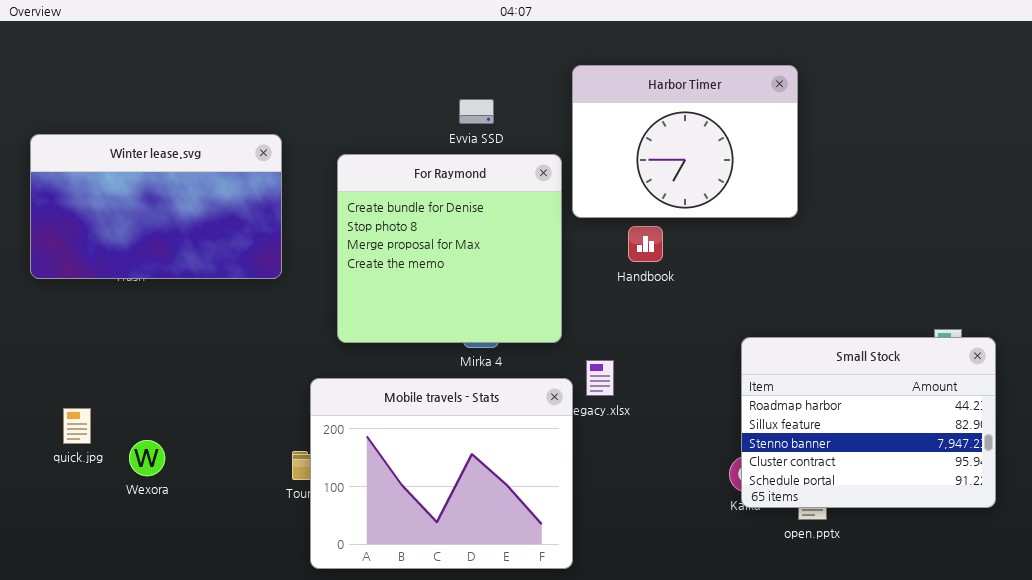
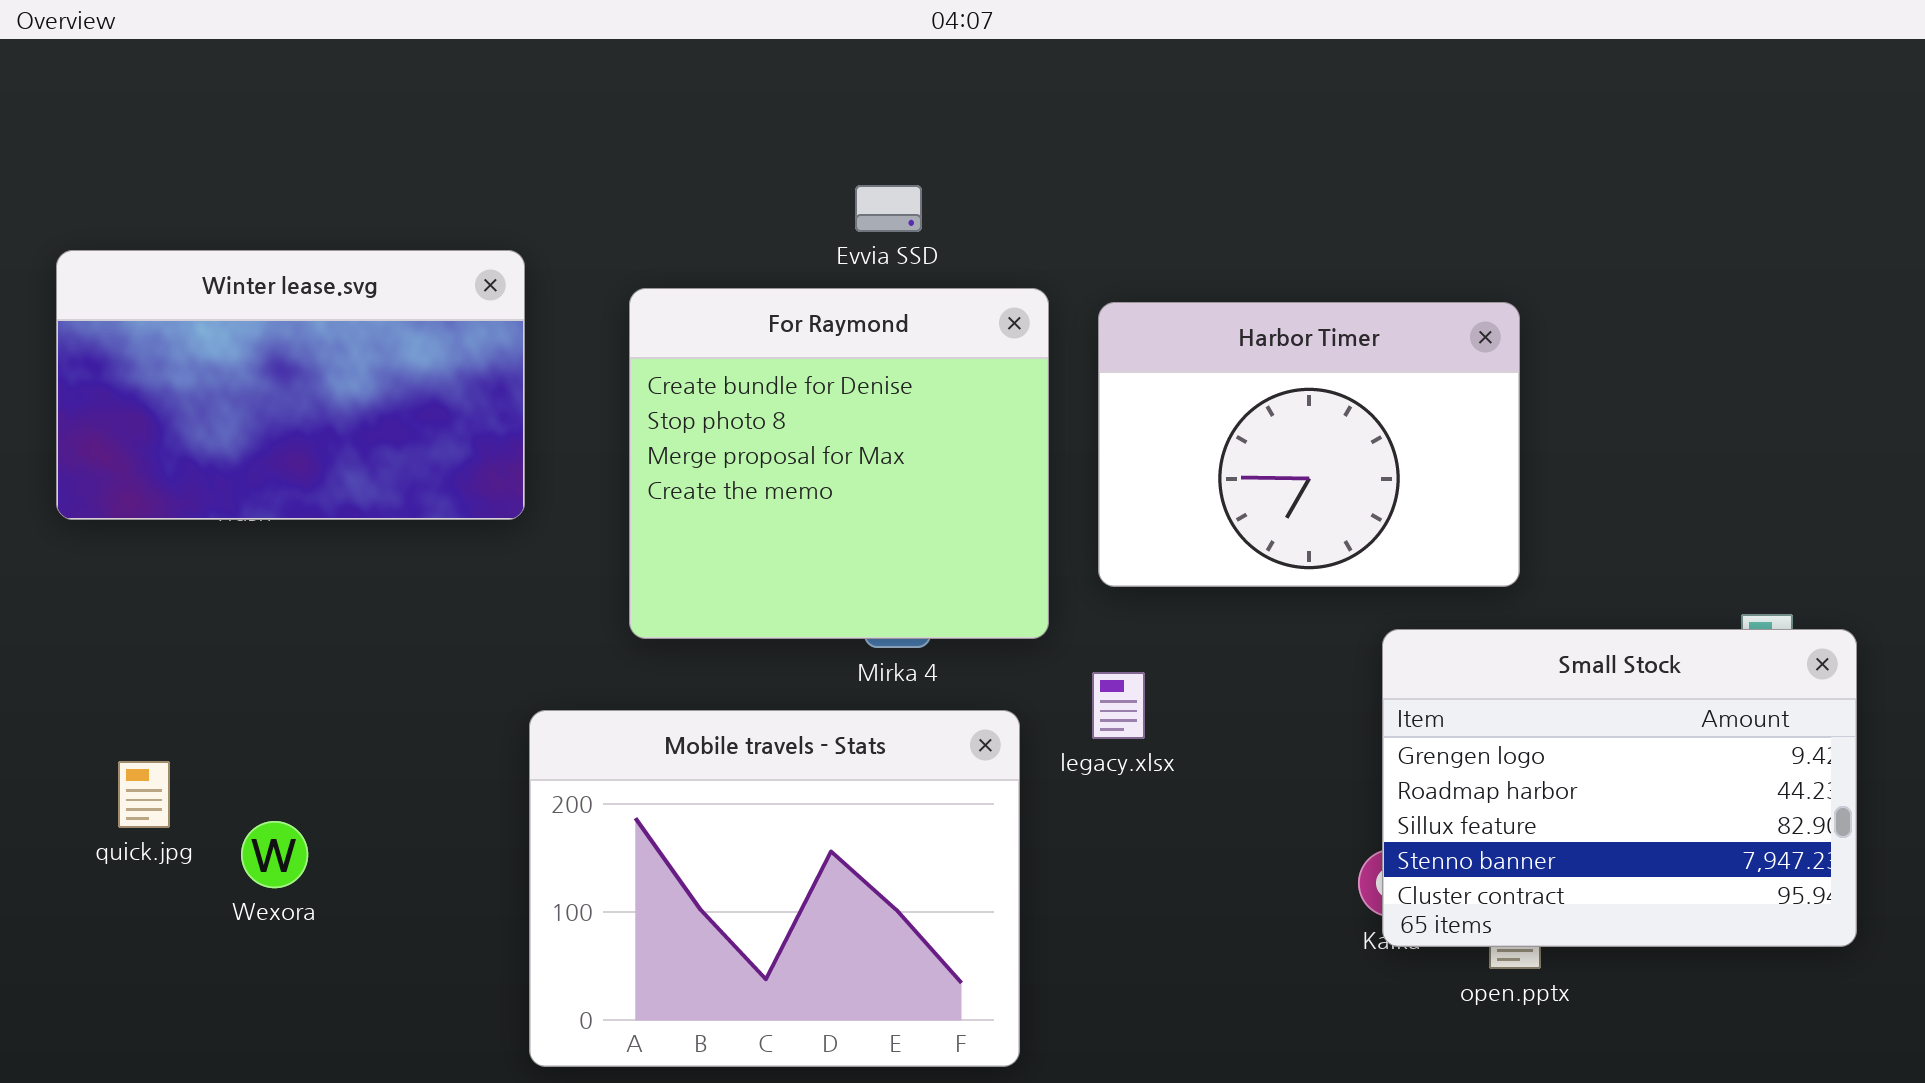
Harbor Timer: [572,65,798,218] -> [1098,302,1520,587], moved
Small Stock: [741,337,996,508] -> [1382,629,1857,947], scrolled up 1 row
Mobile travels - Stats: [310,378,573,569] -> [529,710,1020,1067], moved

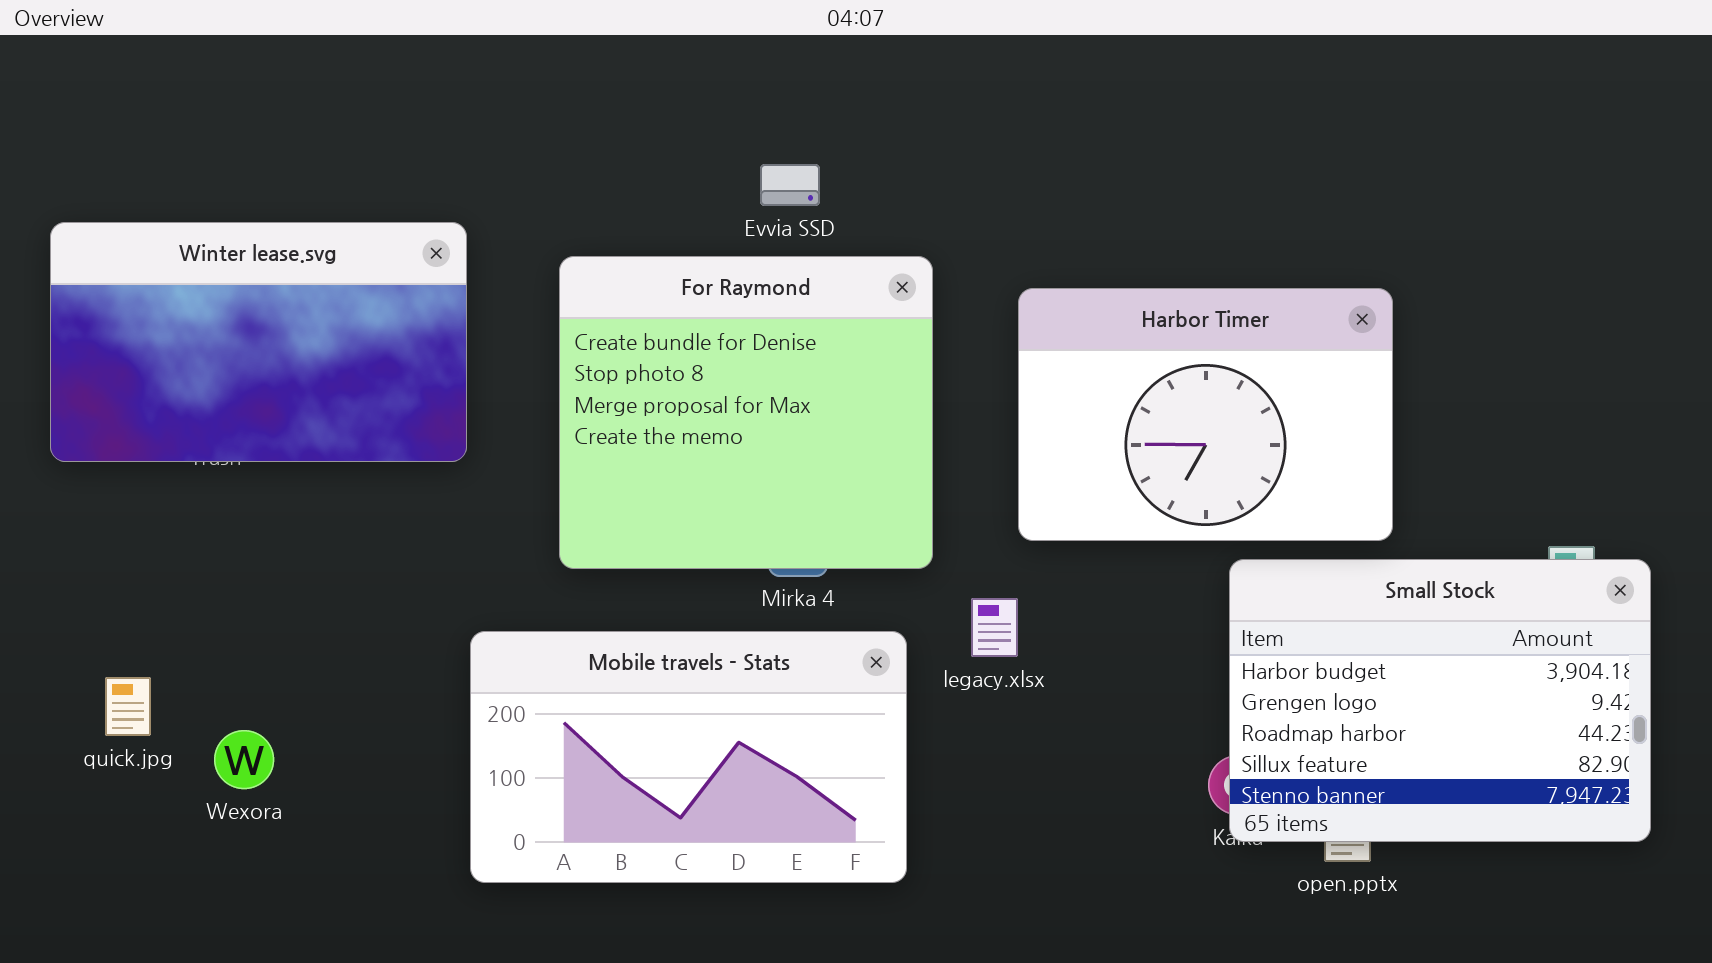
Harbor Timer: [1098,302,1520,587] -> [1018,288,1393,541], moved
Small Stock: [1382,629,1857,947] -> [1229,559,1651,842], scrolled up 1 row
Mobile travels - Stats: [529,710,1020,1067] -> [470,631,907,883], resized

